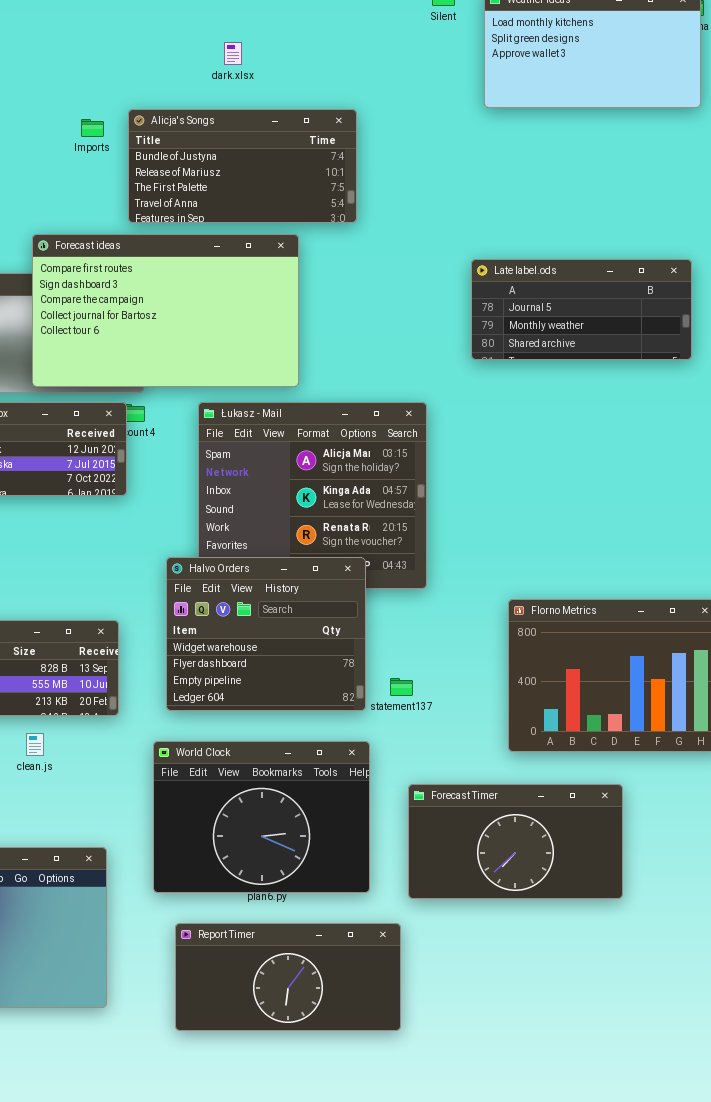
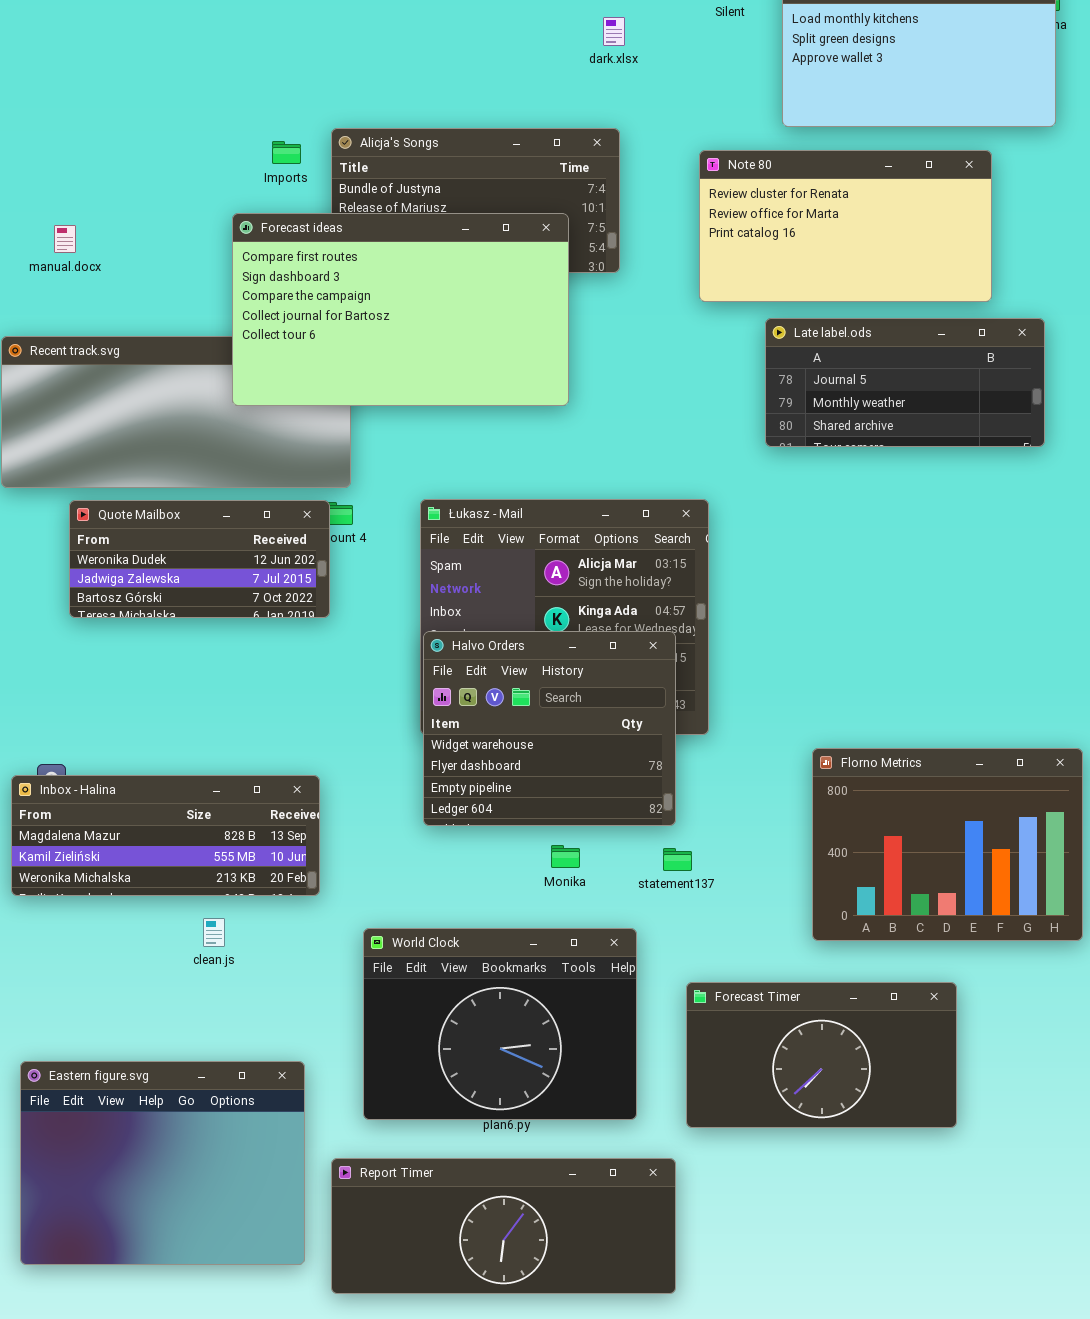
dark.xlsx: [224,42,242,65] -> [603,17,625,46], moved
Note 80: none -> [699,150,992,302], opened
Forecast ideas: [32,234,299,387] -> [232,213,569,406], moved
Halvo Orders: [166,557,366,711] -> [423,631,676,826], moved
Report Timer: [175,923,401,1031] -> [331,1158,676,1294], resized

